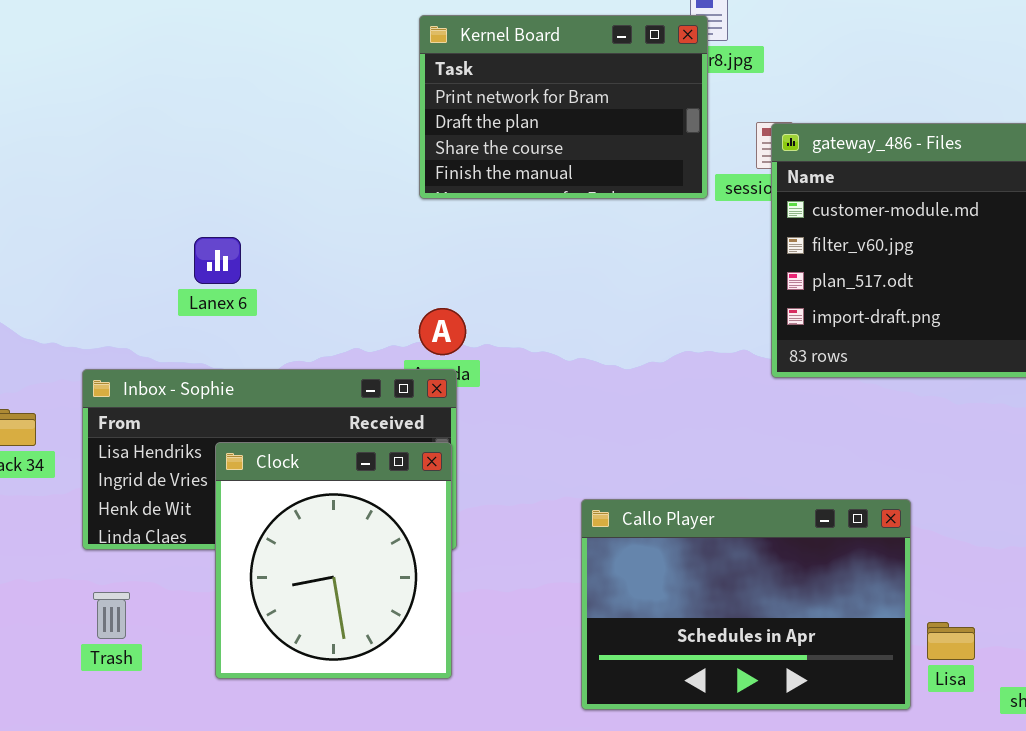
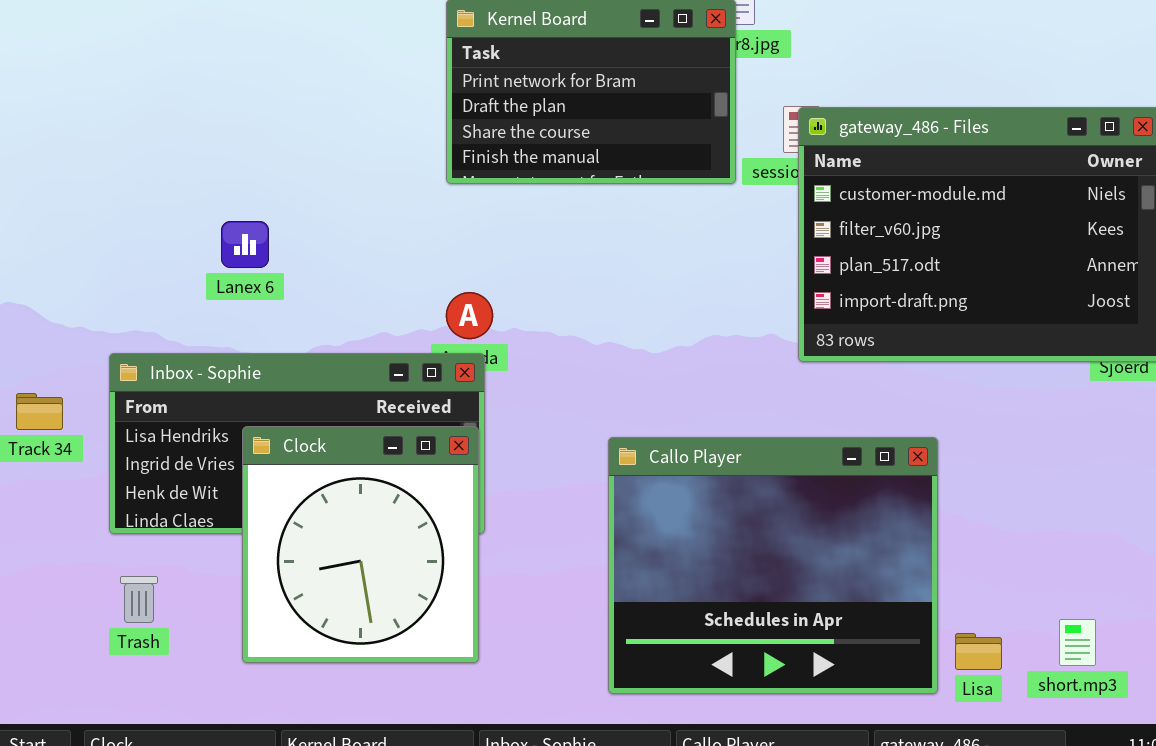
Callo Player: [581,499,911,710] -> [608,437,938,694], resized
Lisa: [927,622,975,660] -> [955,633,1002,670], moved

